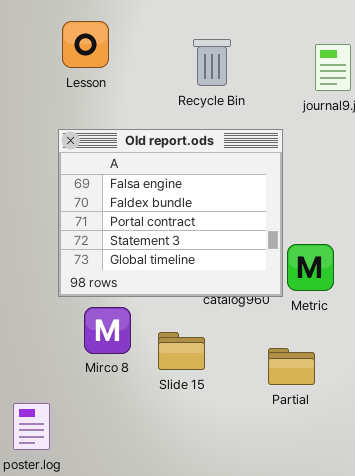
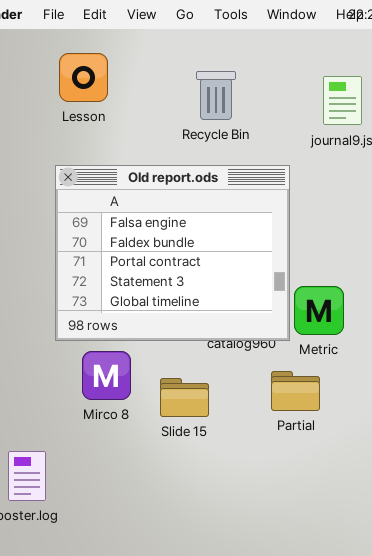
Partial: [268,348,315,385] -> [271,371,320,411], moved

